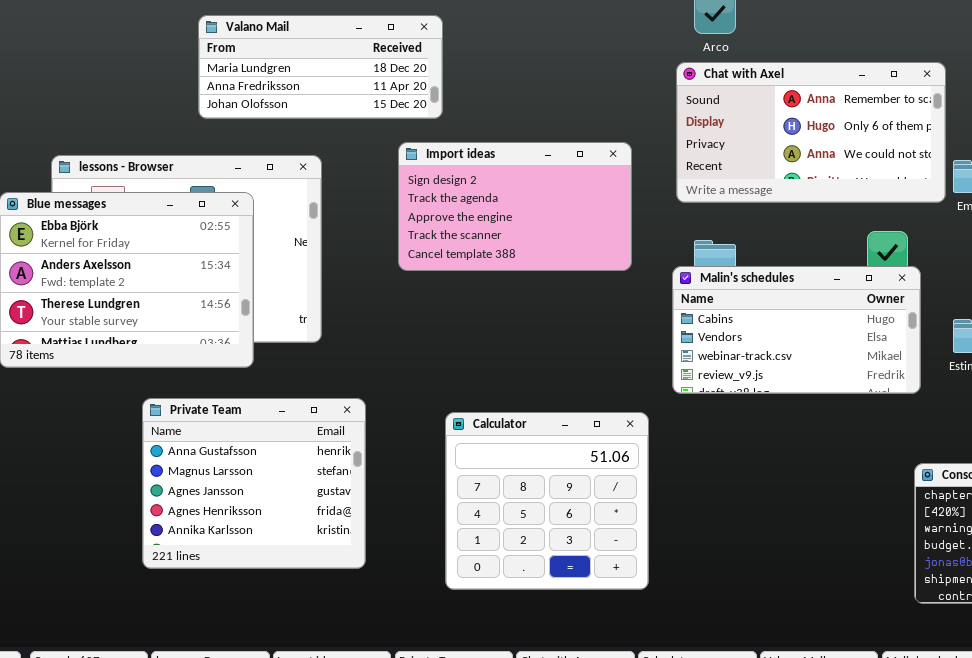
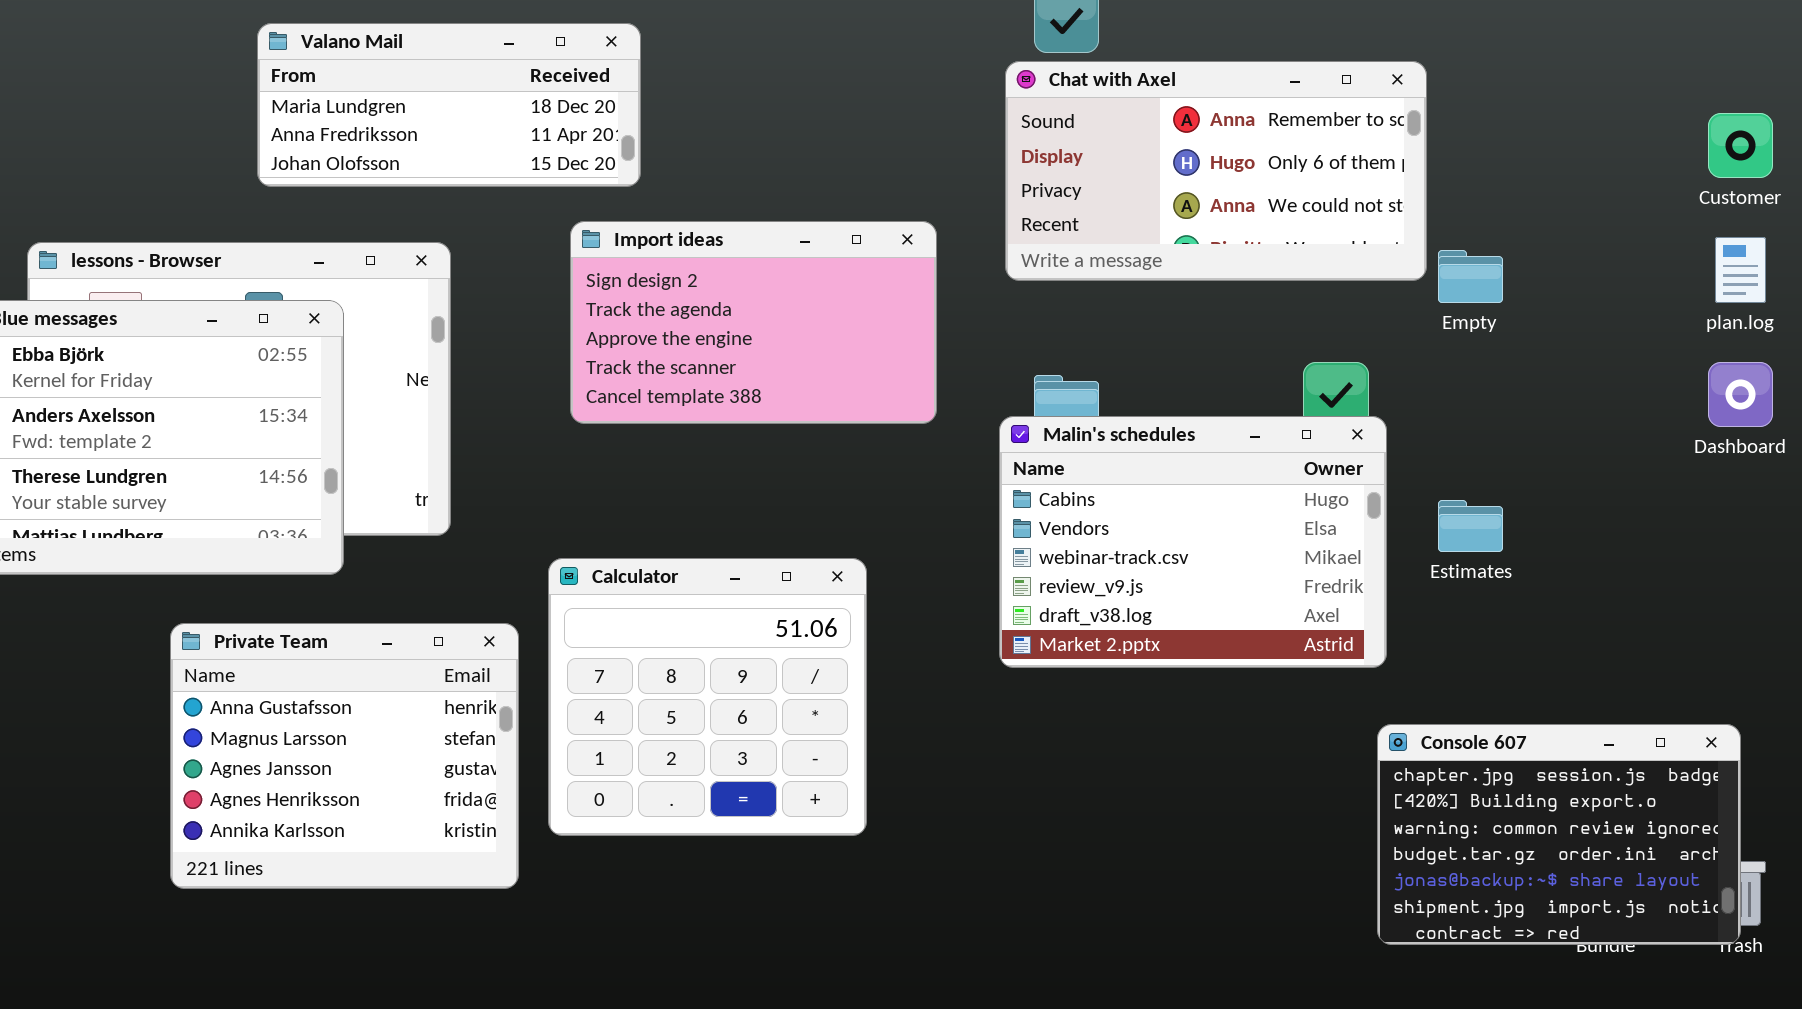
Chat with Axel: [676,62,946,203] -> [1005,61,1427,281], moved
Malin's schedules: [672,266,921,394] -> [999,416,1387,668], resized
Calculator: [445,412,649,590] -> [548,558,867,836], moved

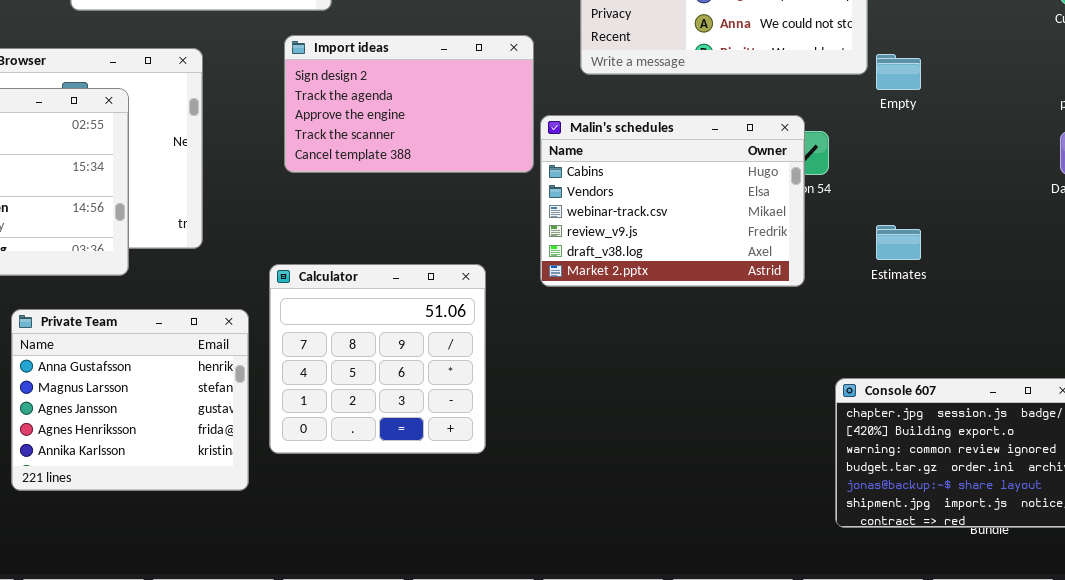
Malin's schedules: [999,416,1387,668] -> [540,115,805,287], moved

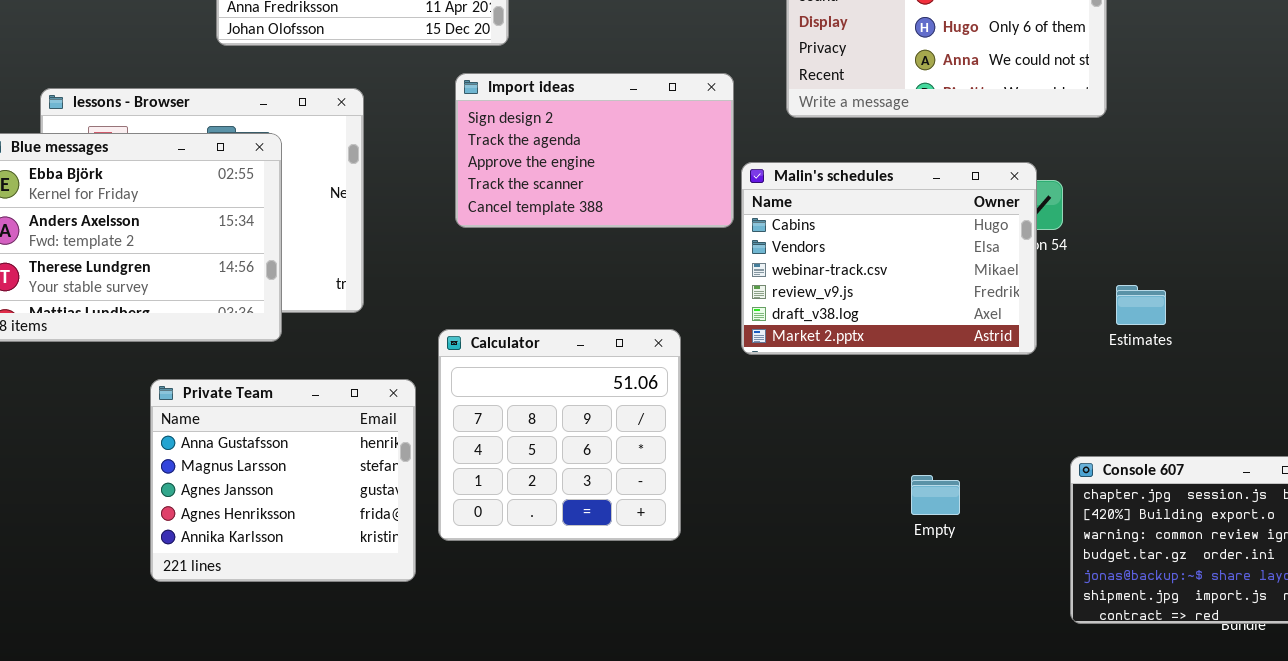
Empty: [876,54,921,90] -> [911,475,960,515], moved

